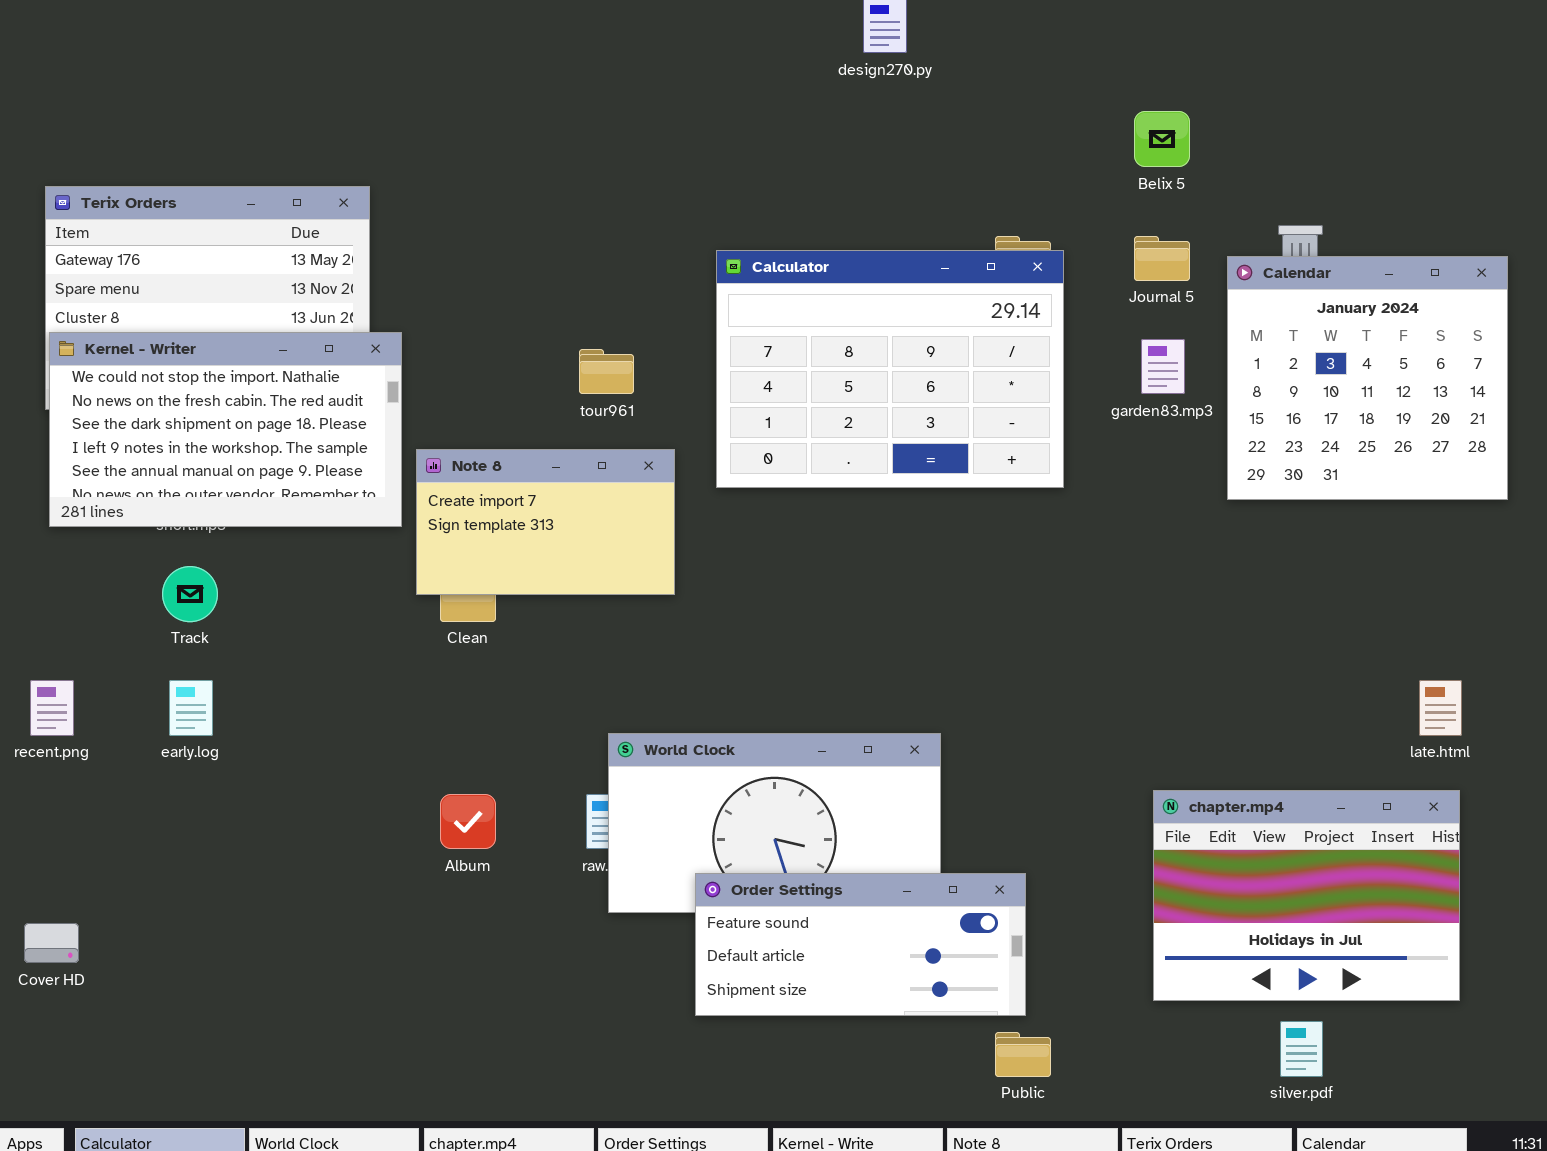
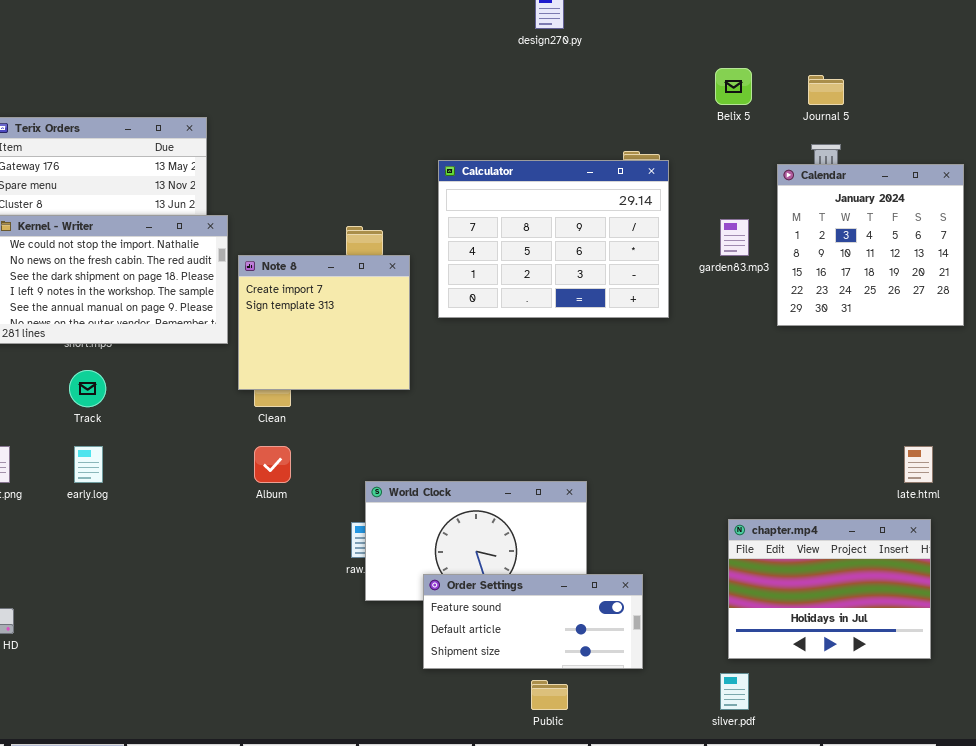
Journal 5: [1134,236,1190,281] -> [808,75,844,105], moved
Note 8: [416,449,675,595] -> [238,255,410,390], resized
Album: [440,794,496,849] -> [254,446,291,483], moved
silver.pdf: [1280,1021,1323,1077] -> [720,673,749,710], moved
Public: [995,1032,1051,1077] -> [531,680,568,710], moved

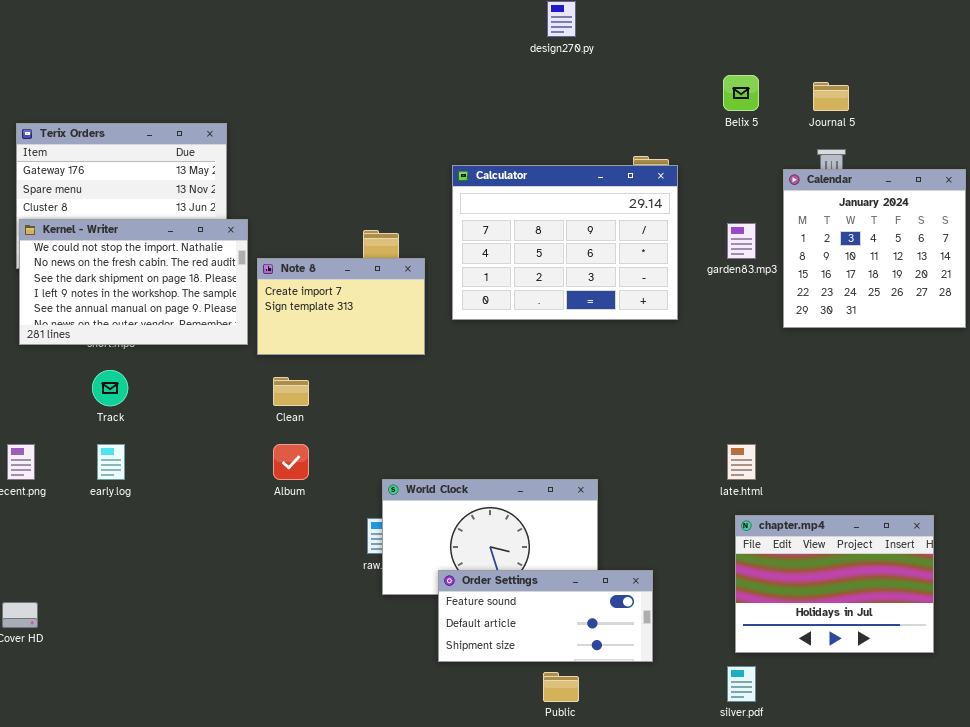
Note 8: [238,255,410,390] -> [257,258,425,355], resized
late.html: [904,446,933,483] -> [727,444,756,480], moved

